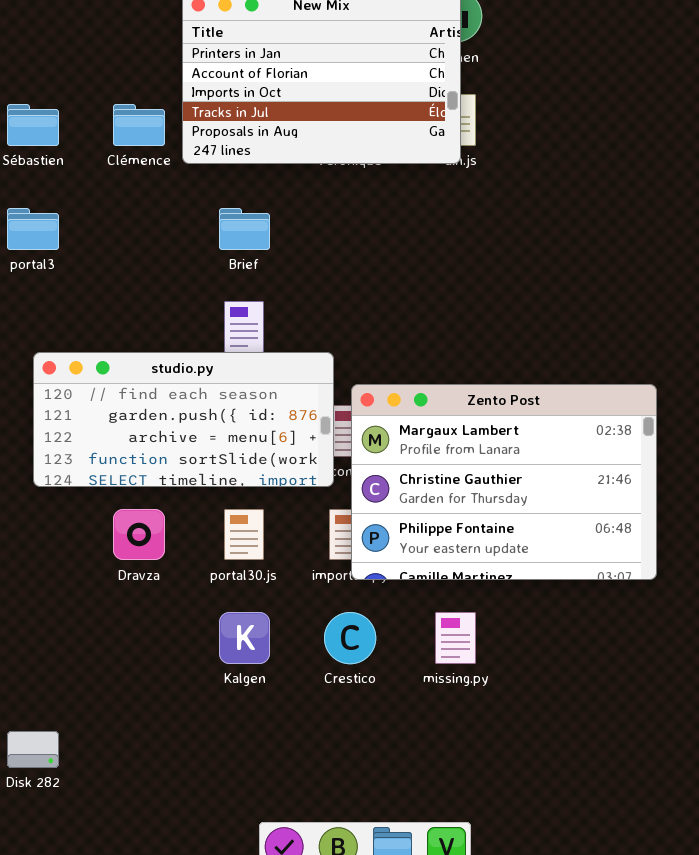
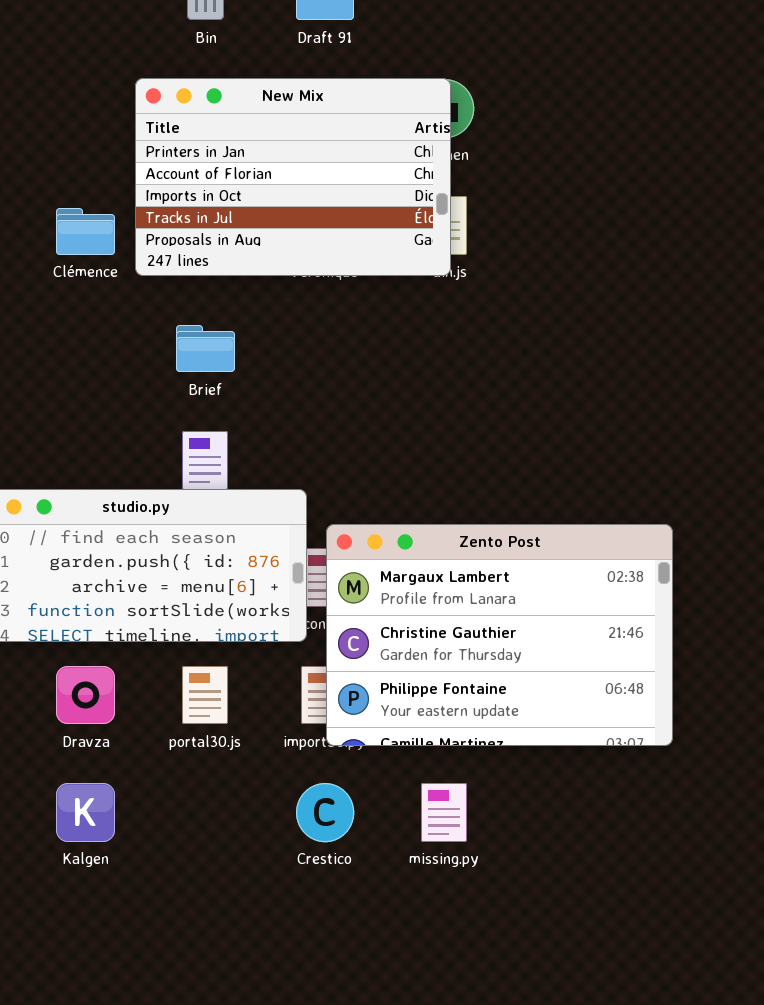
Kalgen: [219,612,270,664] -> [56,783,115,842], moved

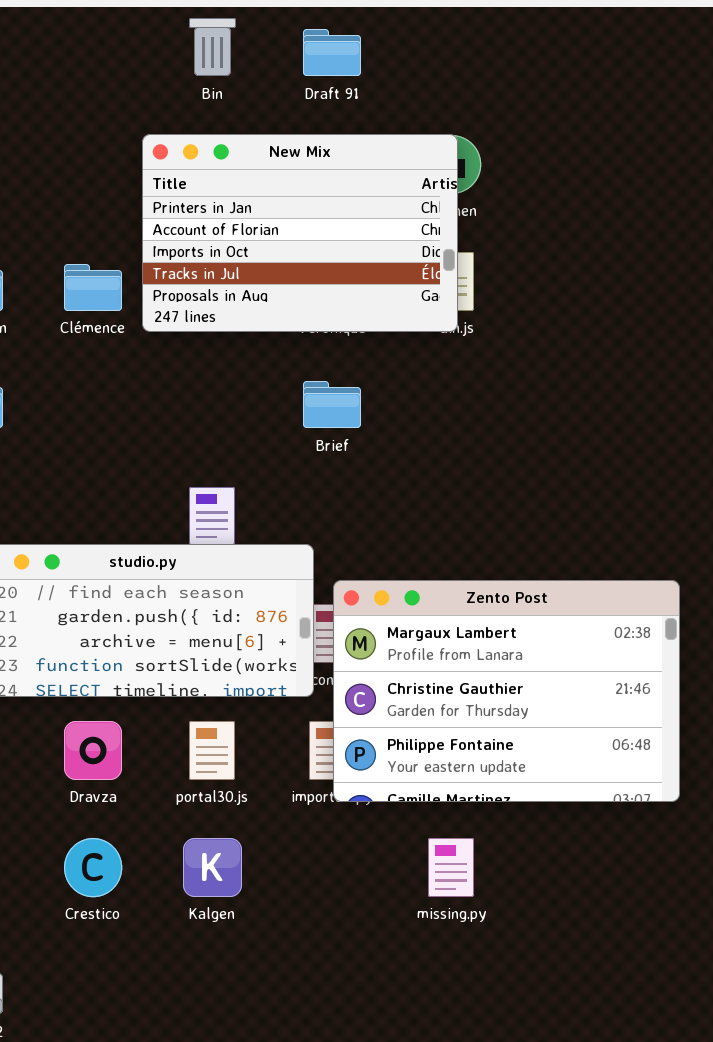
Brief: [176,325,235,372] -> [303,381,361,428], moved
Kalgen: [56,783,115,842] -> [183,838,242,897], moved
Crestico: [296,783,354,842] -> [64,838,122,897], moved

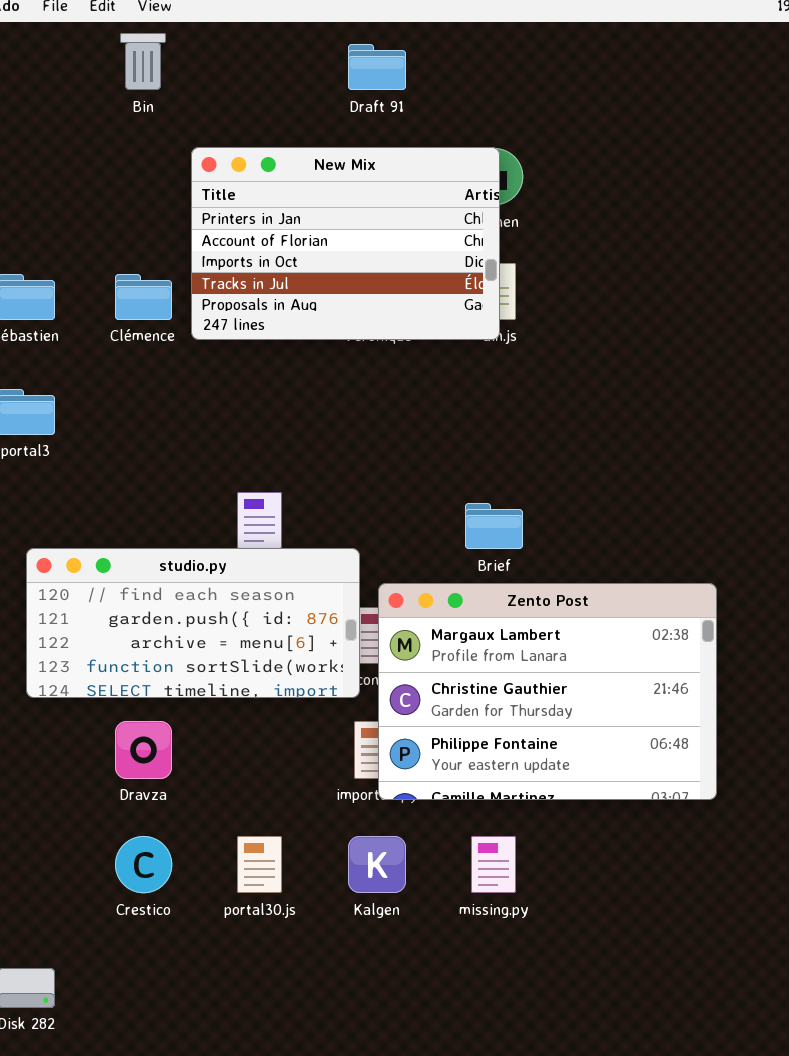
Bin: [189,18,236,76] -> [120,33,166,90], moved
Brief: [303,381,361,428] -> [465,503,523,549], moved
portal30.js: [189,721,235,780] -> [237,836,282,893], moved
Kalgen: [183,838,242,897] -> [348,836,406,893], moved

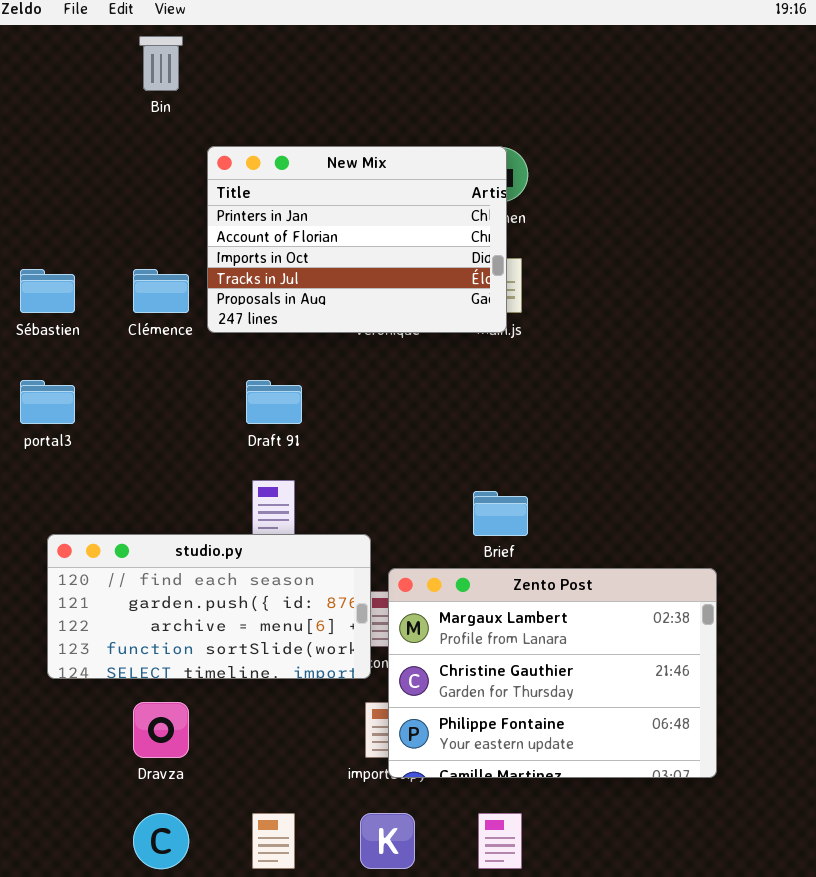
Draft 91: [348,44,406,90] -> [246,380,302,424], moved

